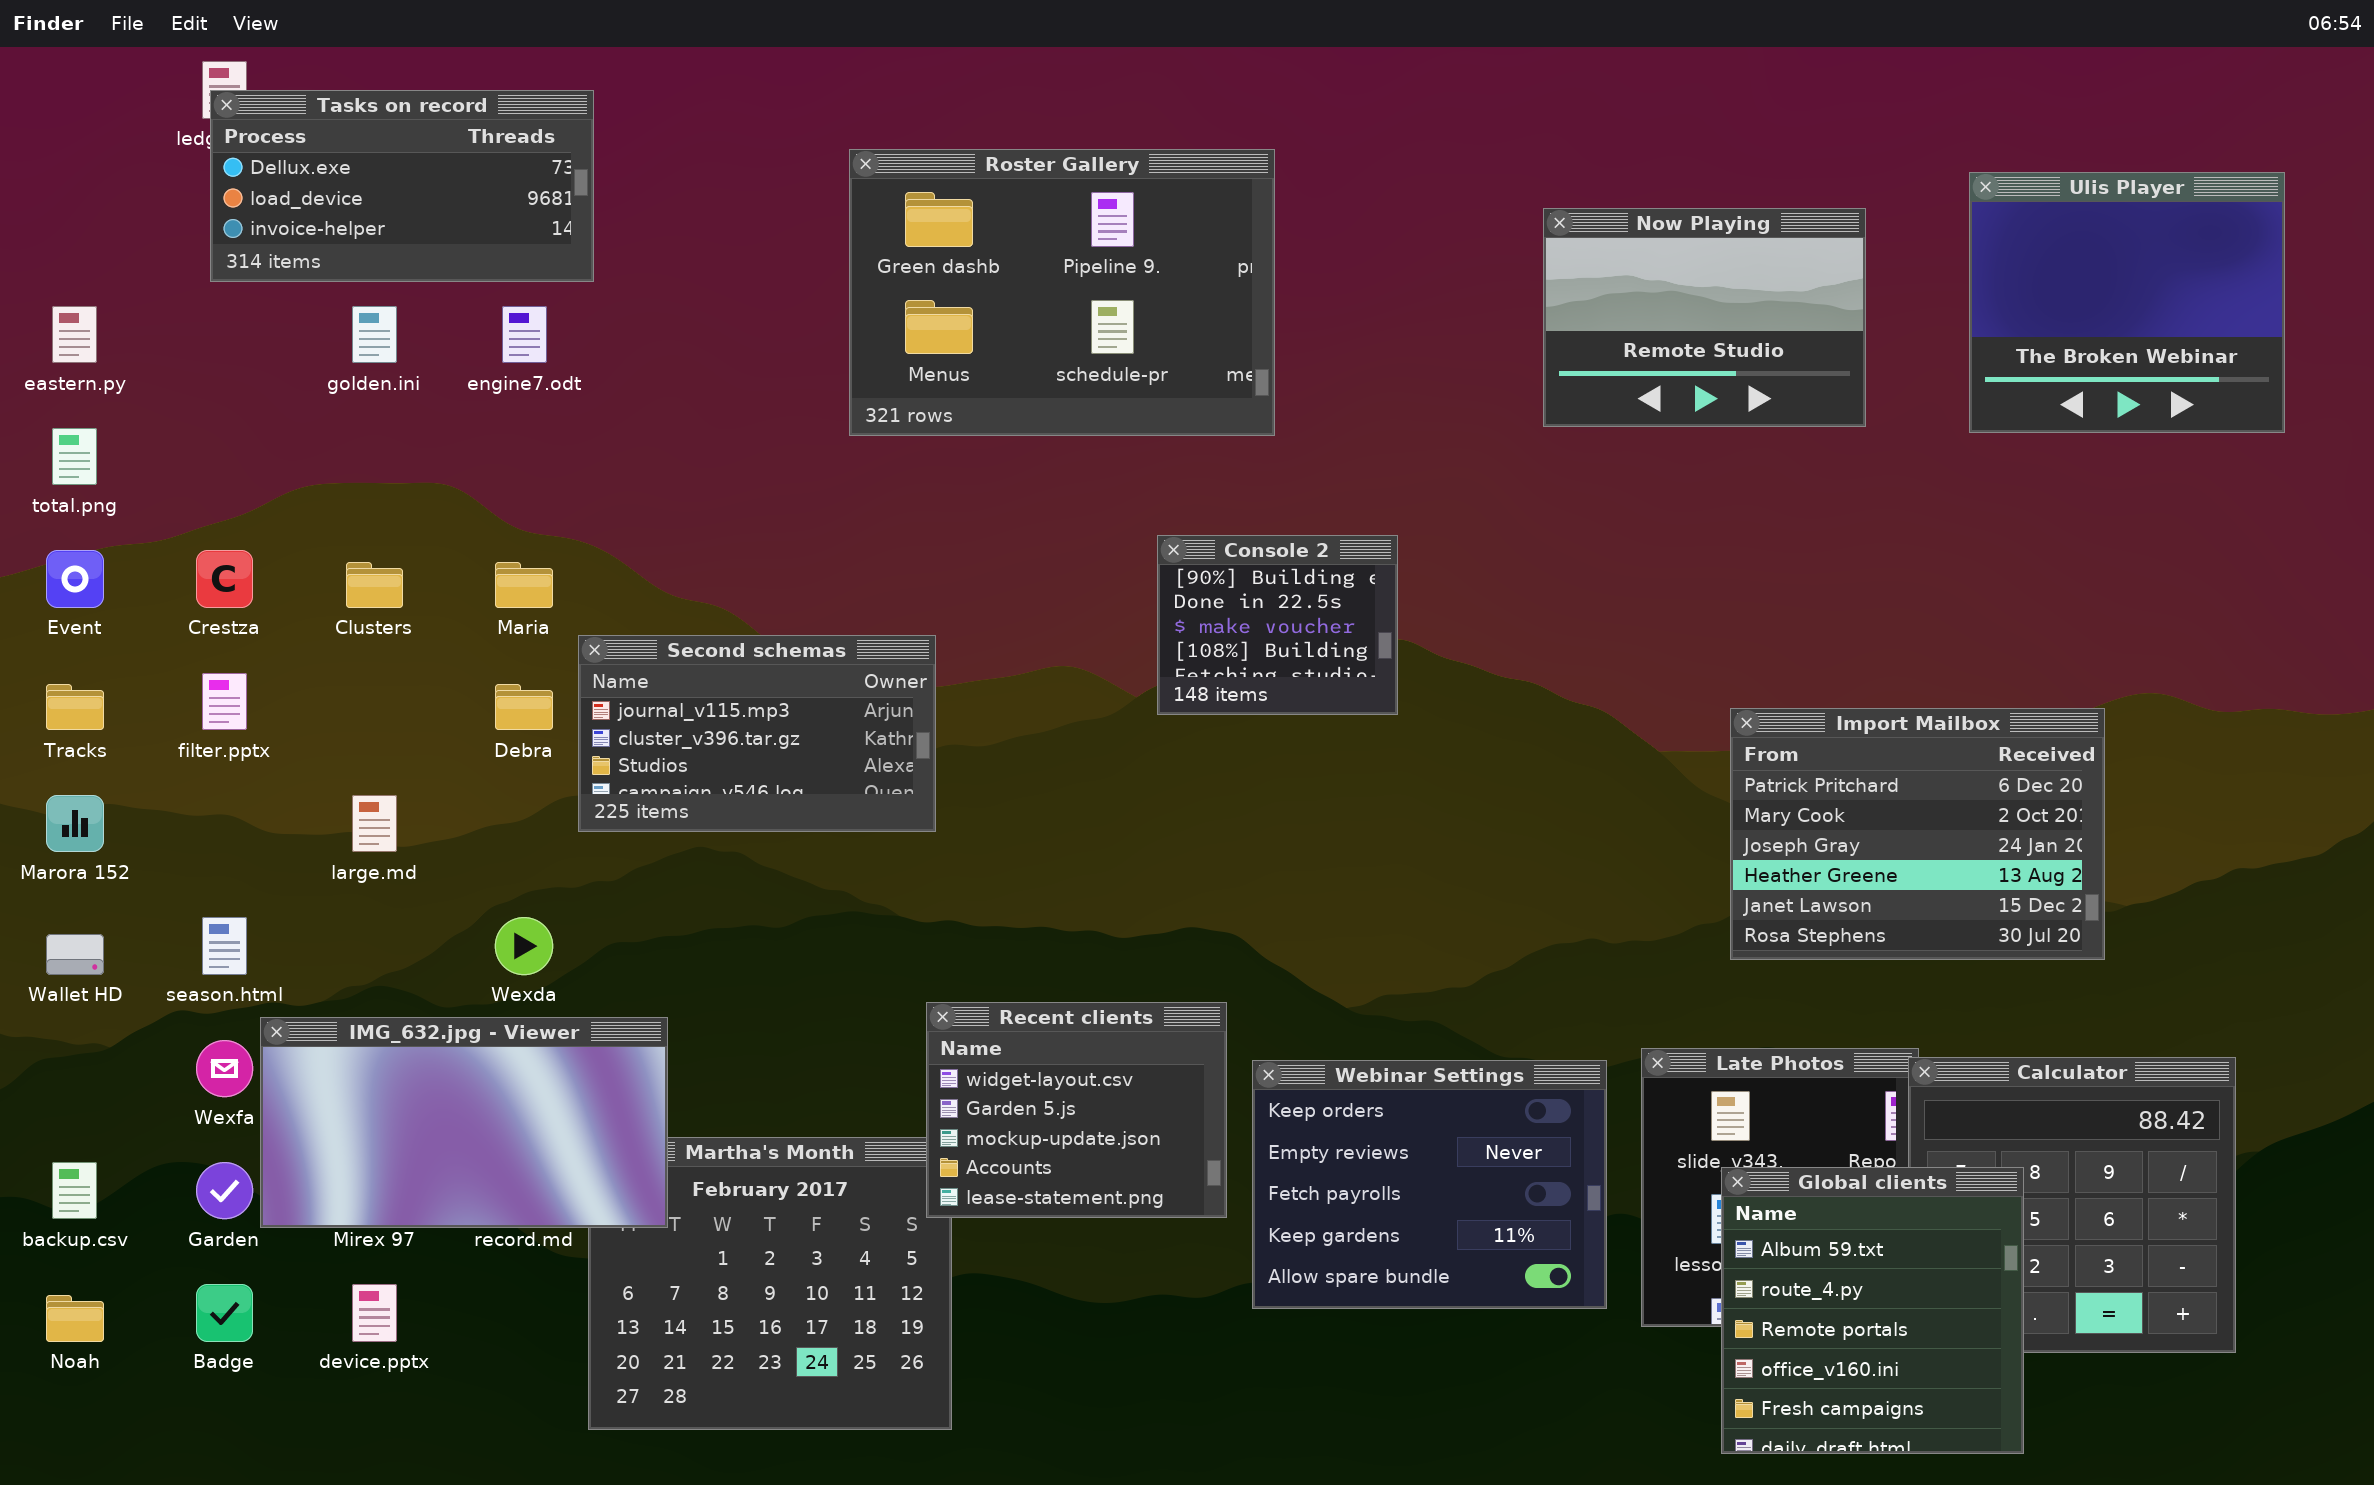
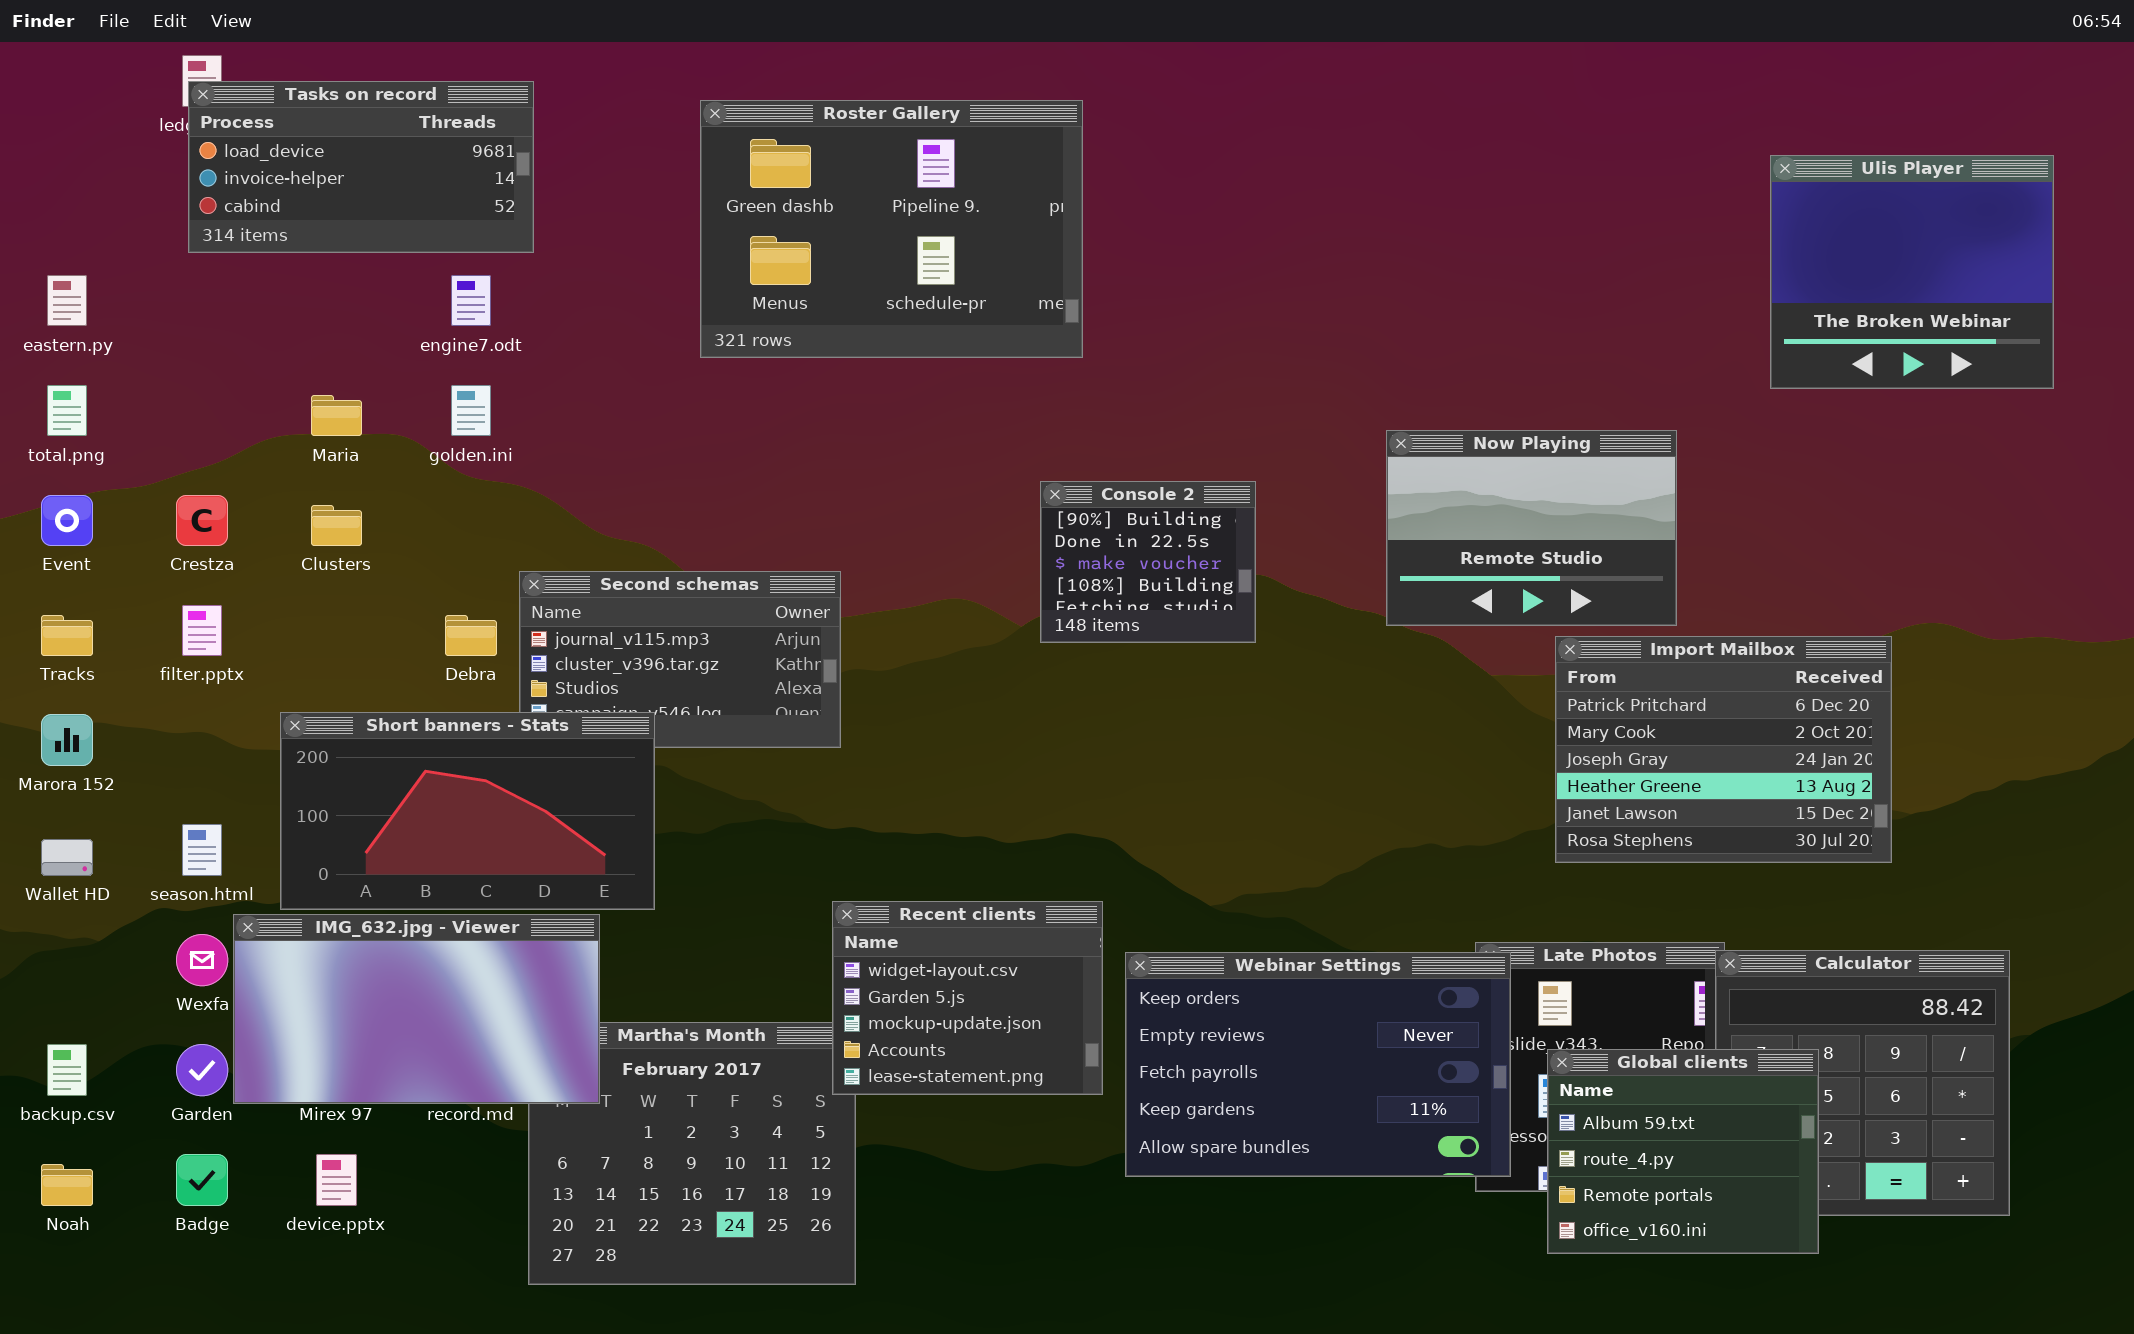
Tasks on record: [210,90,594,282] -> [188,81,534,253], scrolled down 1 row
Roster Gallery: [849,149,1275,436] -> [700,100,1083,358], moved
Now Playing: [1543,208,1866,427] -> [1386,430,1677,626], moved
golden.ini: [352,306,397,363] -> [451,385,491,436], moved
Maria: [495,562,553,608] -> [311,395,362,436], moved
Short banners - Stats: none -> [280,712,655,910], opened
Webinar Settings: [1252,1060,1607,1309] -> [1125,952,1511,1177], resized
Global clients: [1721,1167,2024,1454] -> [1547,1049,1819,1254], resized

